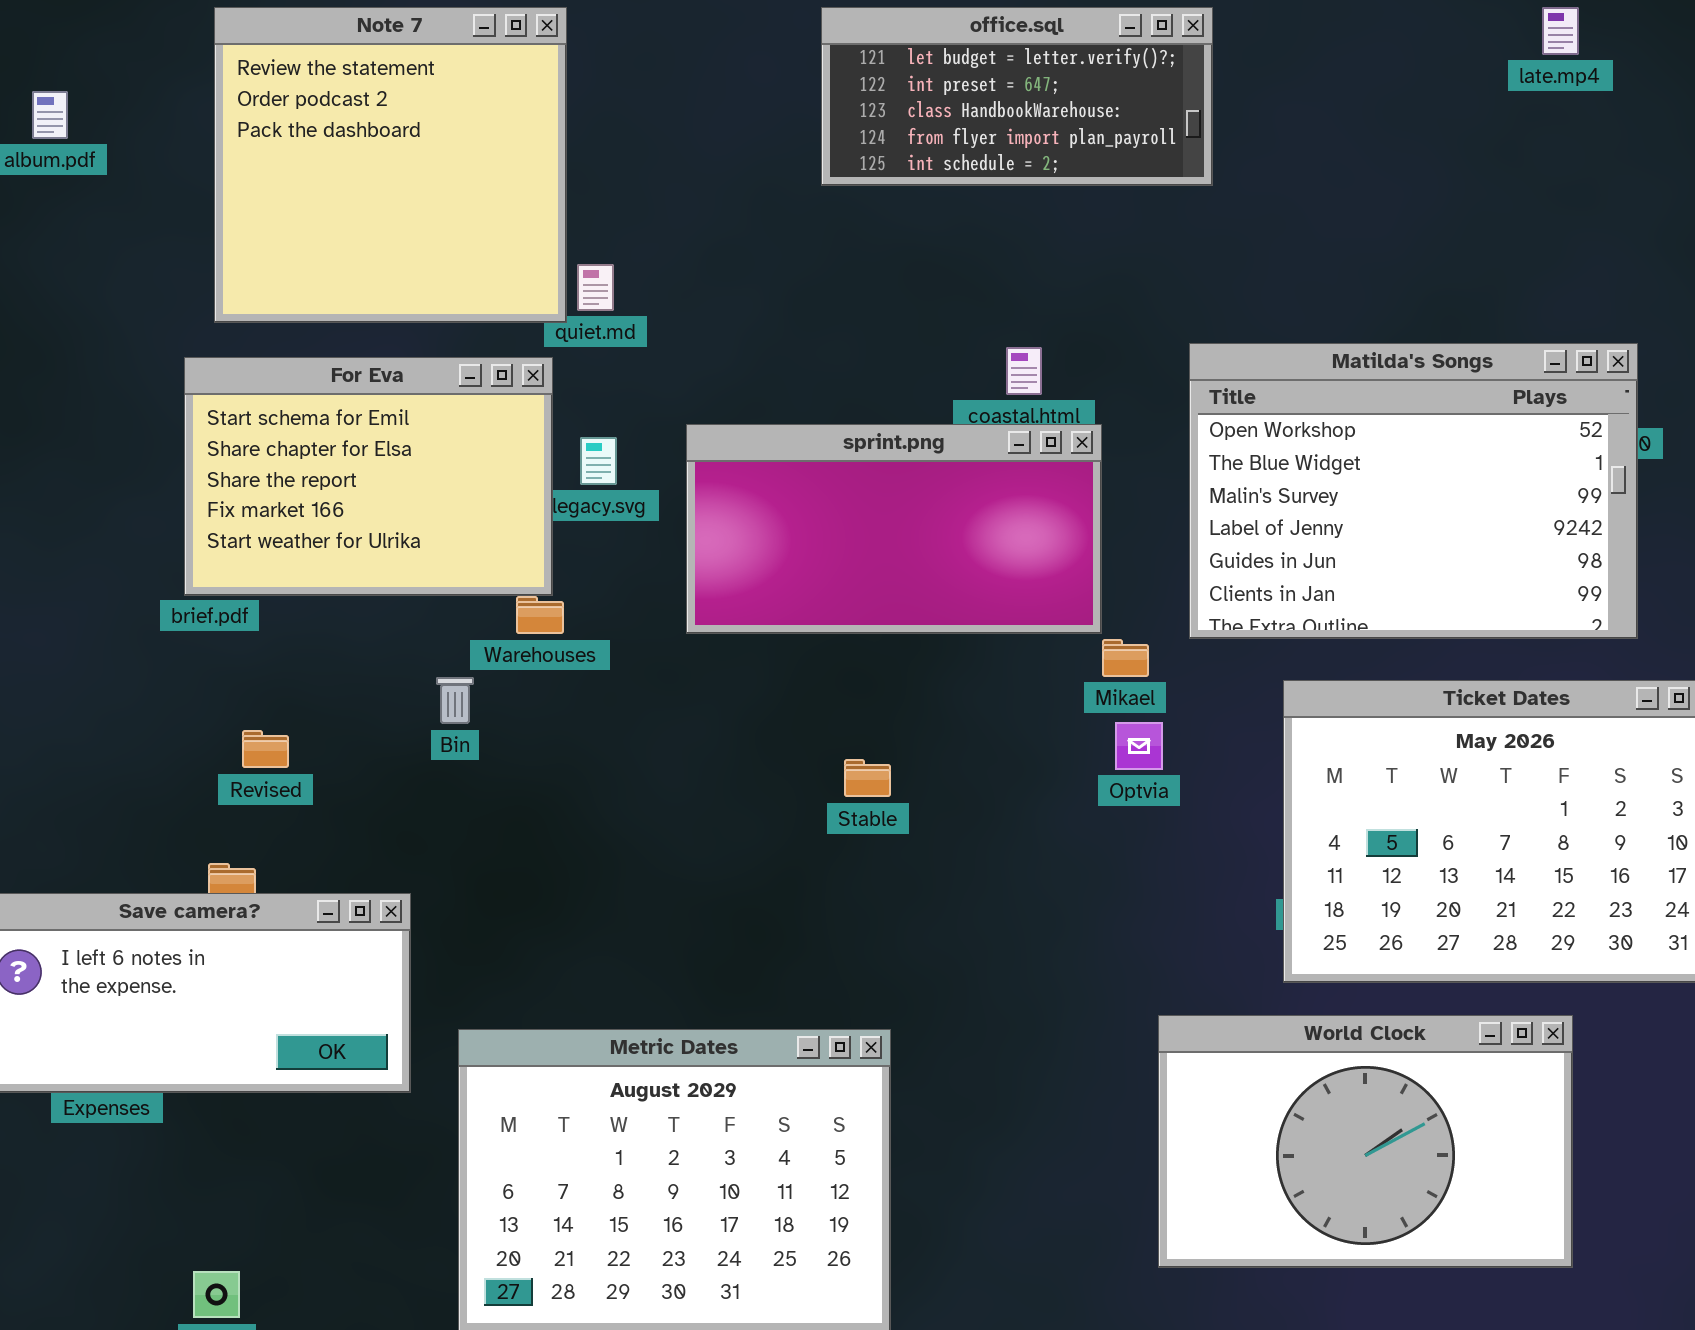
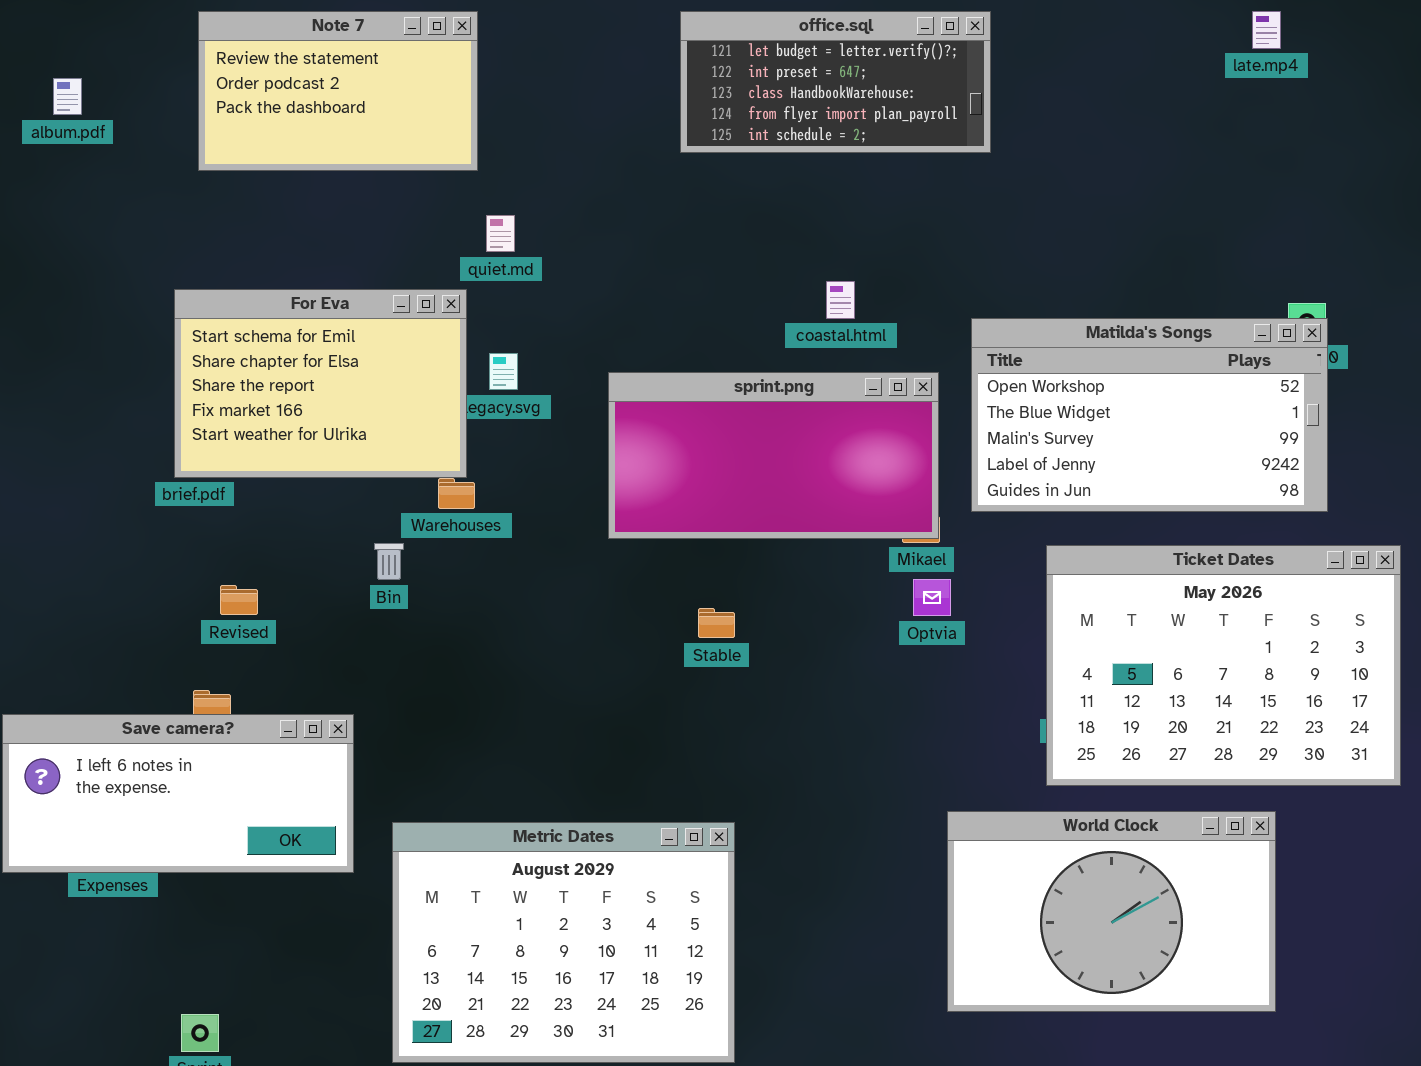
Note 7: [214,7,567,323] -> [198,11,478,171], resized
Matilda's Songs: [1189,343,1638,639] -> [971,318,1328,512], resized
sprint.png: [686,424,1102,634] -> [608,372,939,539], moved

